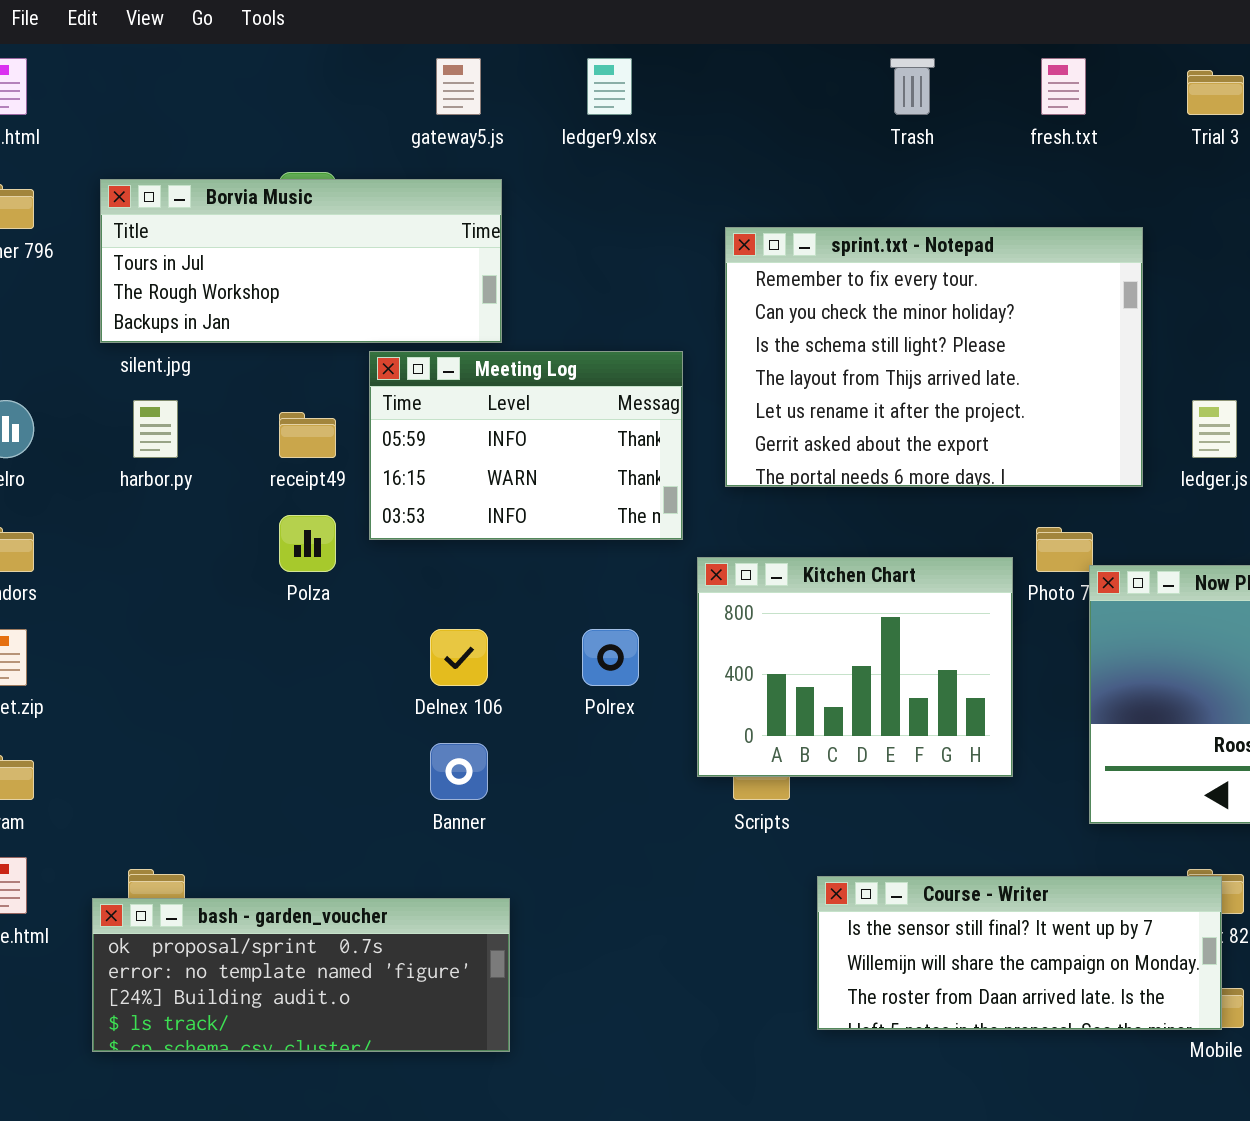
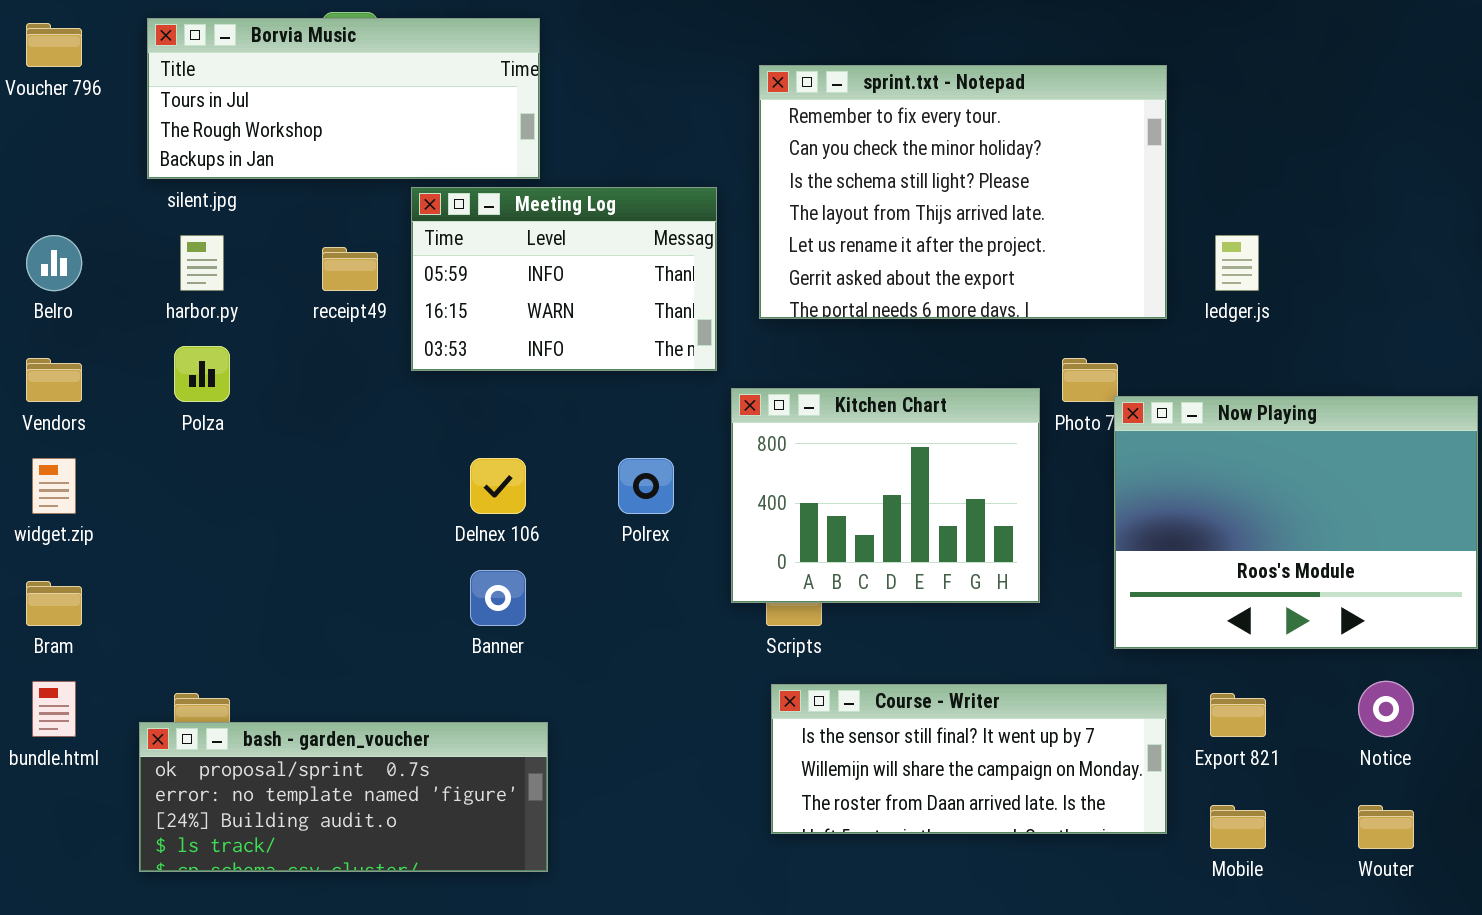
Polza: [279,515,336,572] -> [174,346,230,402], moved
Course - Writer: [817,876,1222,1030] -> [771,684,1167,834], moved

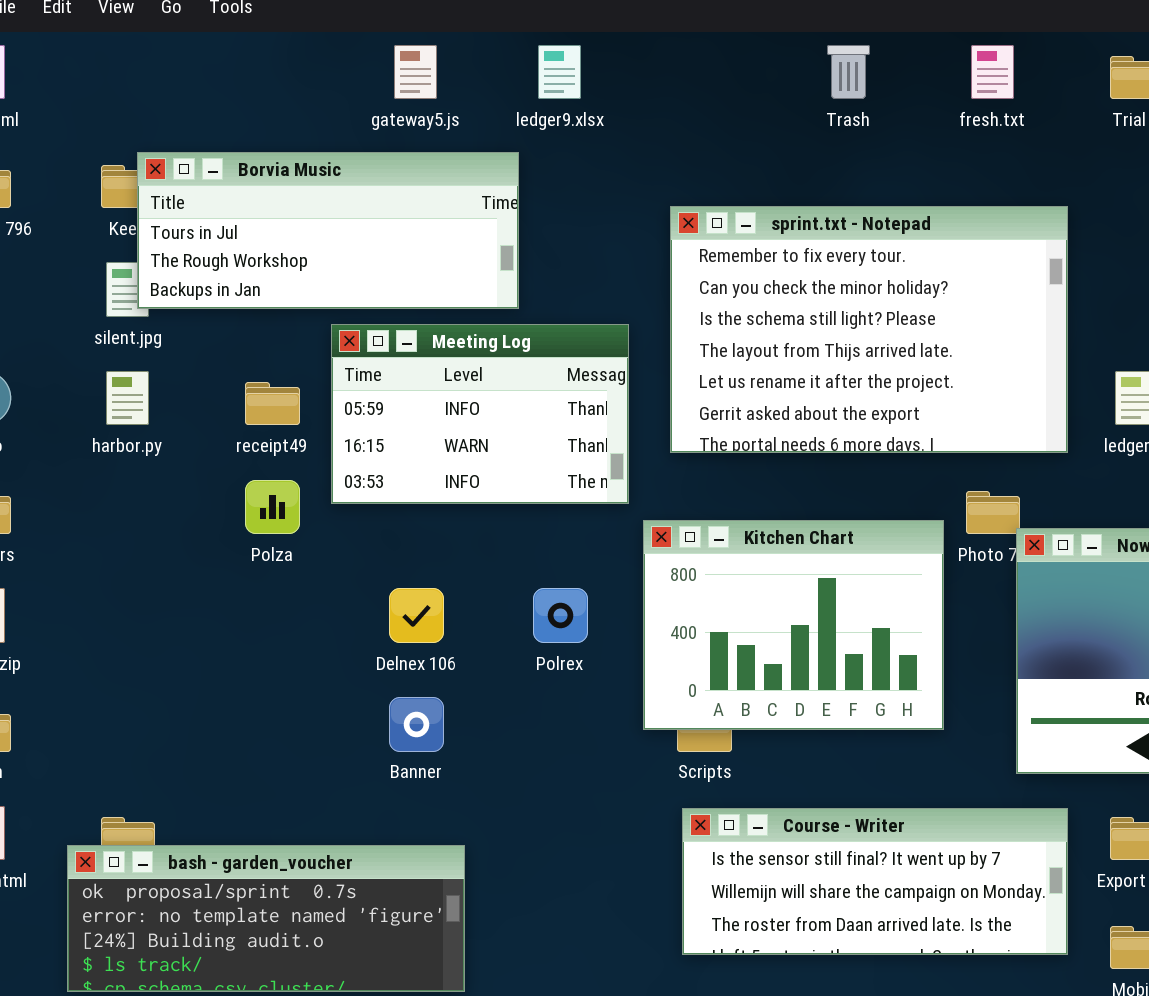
Borvia Music: [147,18,540,179] -> [137,152,519,309], moved
Polza: [174,346,230,402] -> [245,480,300,534], moved

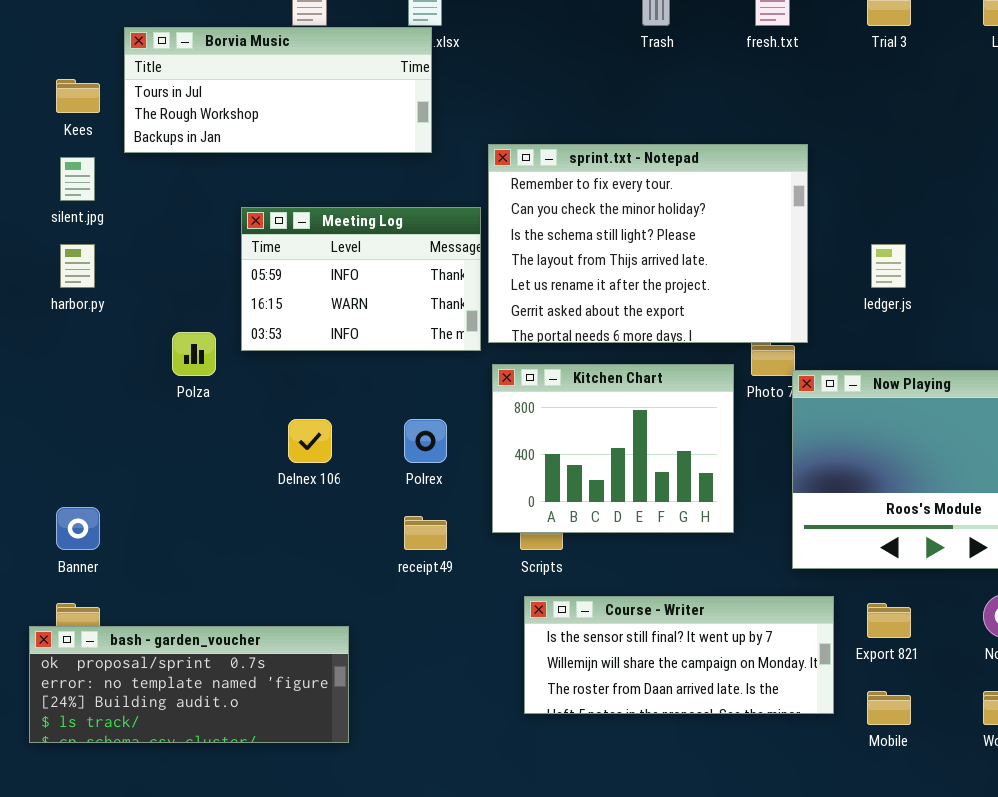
Borvia Music: [137,152,519,309] -> [124,27,432,153], moved
sprint.txt - Notepad: [670,206,1068,453] -> [488,144,808,343], moved
receipt49: [245,382,300,425] -> [404,516,447,550], moved
Banner: [389,697,444,752] -> [56,507,100,550], moved

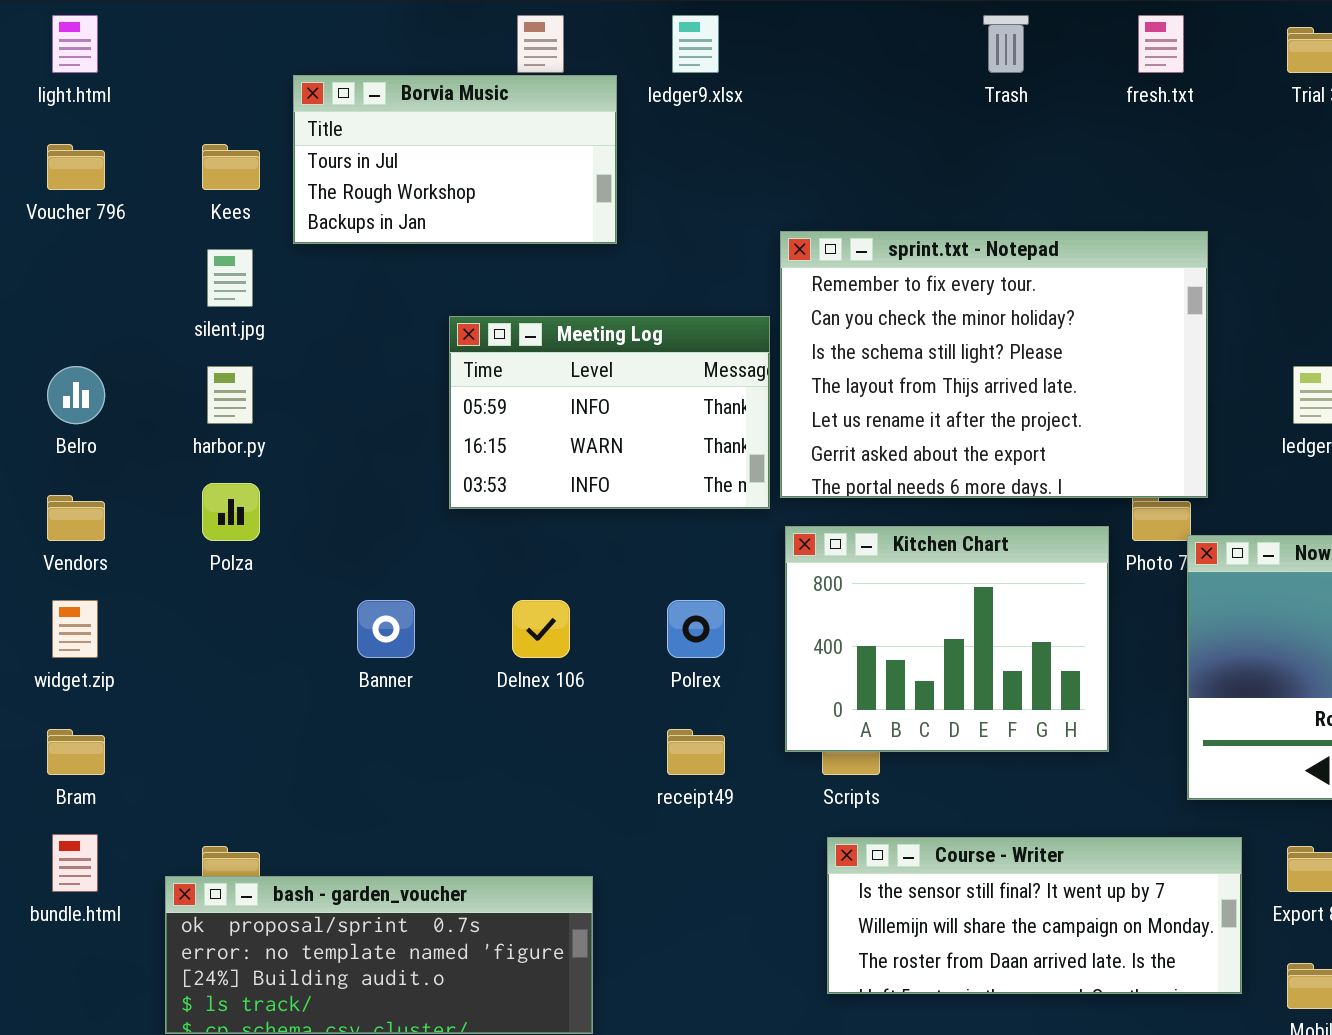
Borvia Music: [124,27,432,153] -> [293,75,617,244], resized
Polza: [172,332,216,376] -> [202,483,260,541], moved
Banner: [56,507,100,550] -> [357,600,415,658], moved

